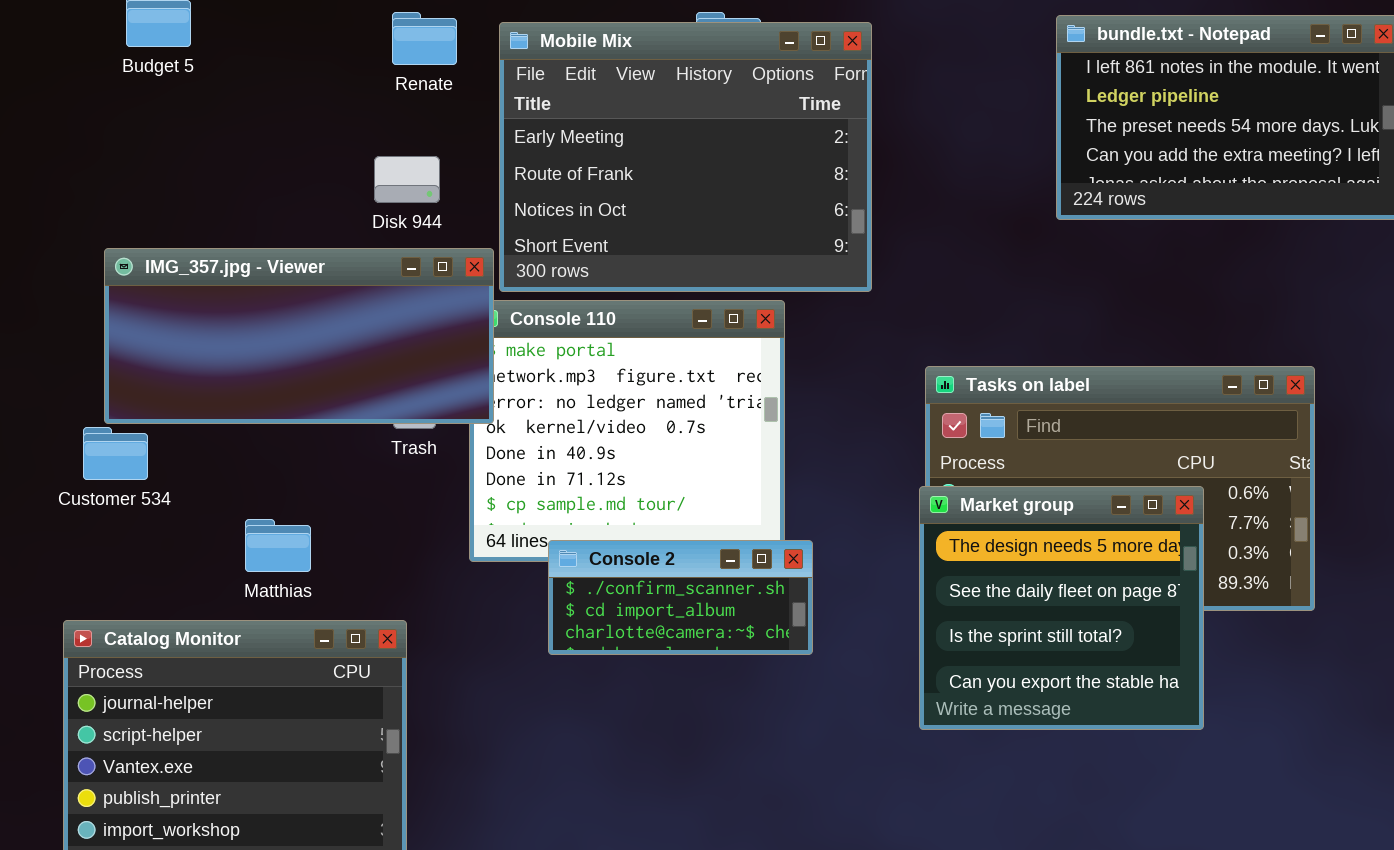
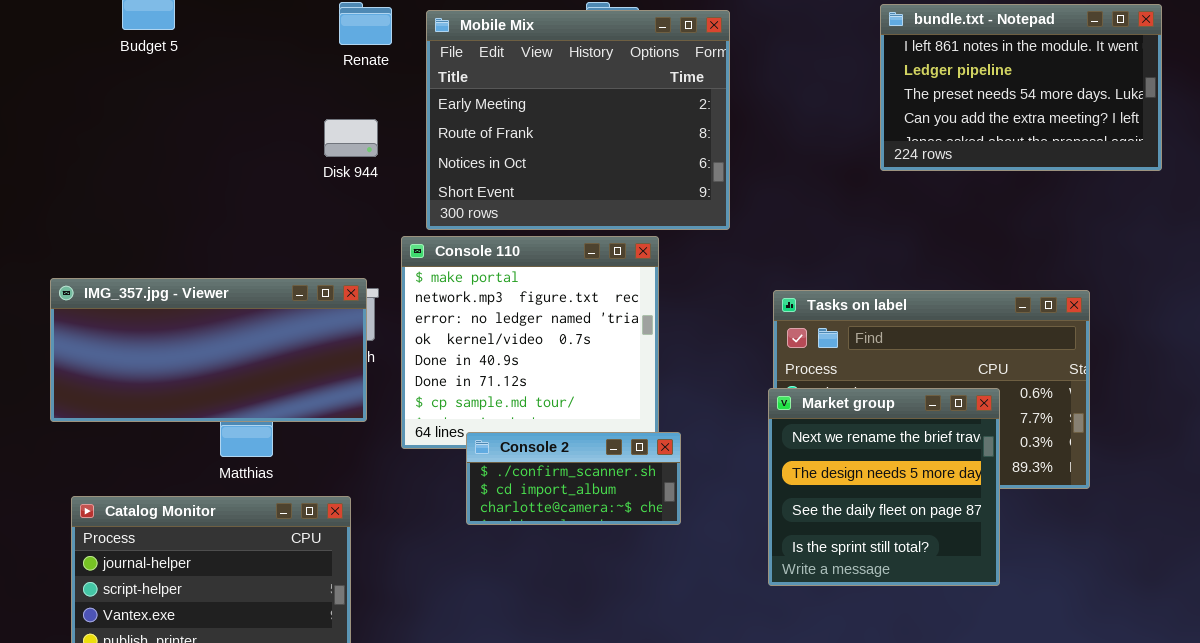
IMG_357.jpg - Viewer: [104,248,494,424] -> [50,278,367,422], moved
Market group: [919,486,1204,730] -> [768,388,1000,586], scrolled up 1 row

